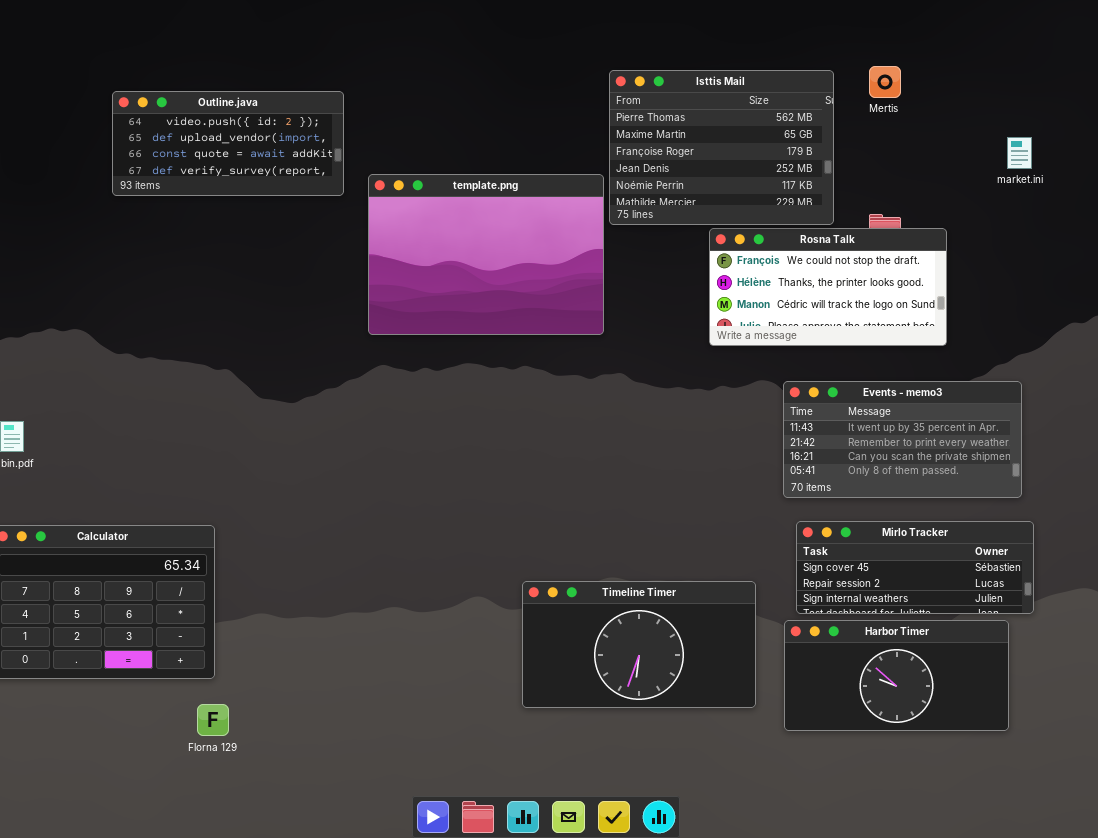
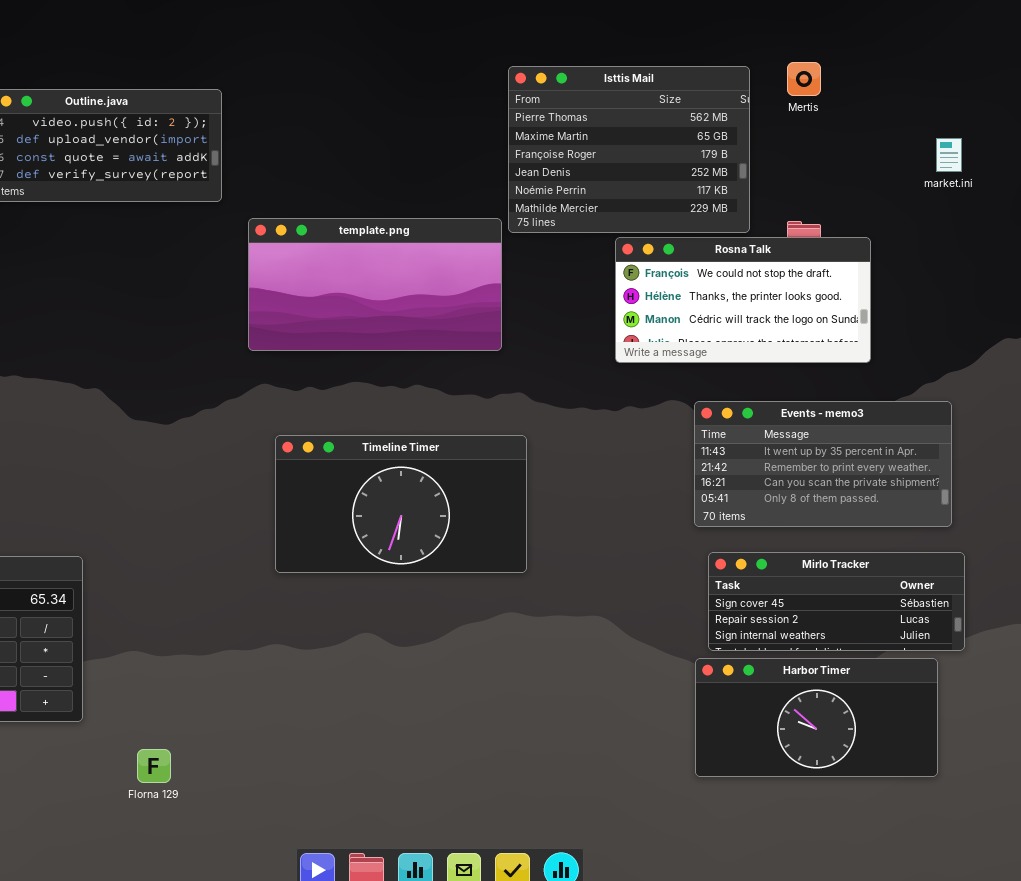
template.png: [368,174,604,335] -> [248,218,502,351], resized
Timeline Timer: [522,581,756,708] -> [275,435,527,573], moved
Florna 129: [197,704,229,736] -> [137,749,171,783], moved

